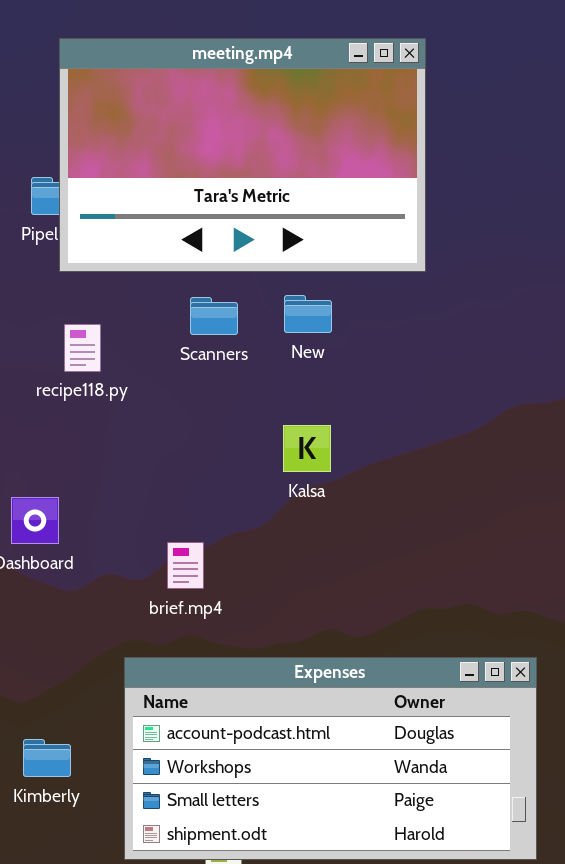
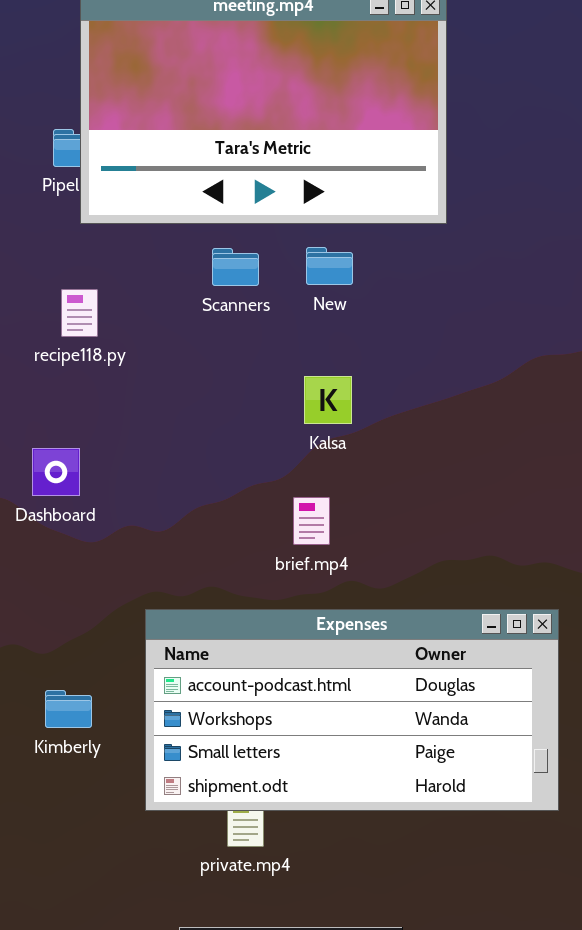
recipe118.py: [64,324,101,372] -> [61,289,98,337], moved
brief.mp4: [167,542,204,589] -> [293,497,330,545], moved

